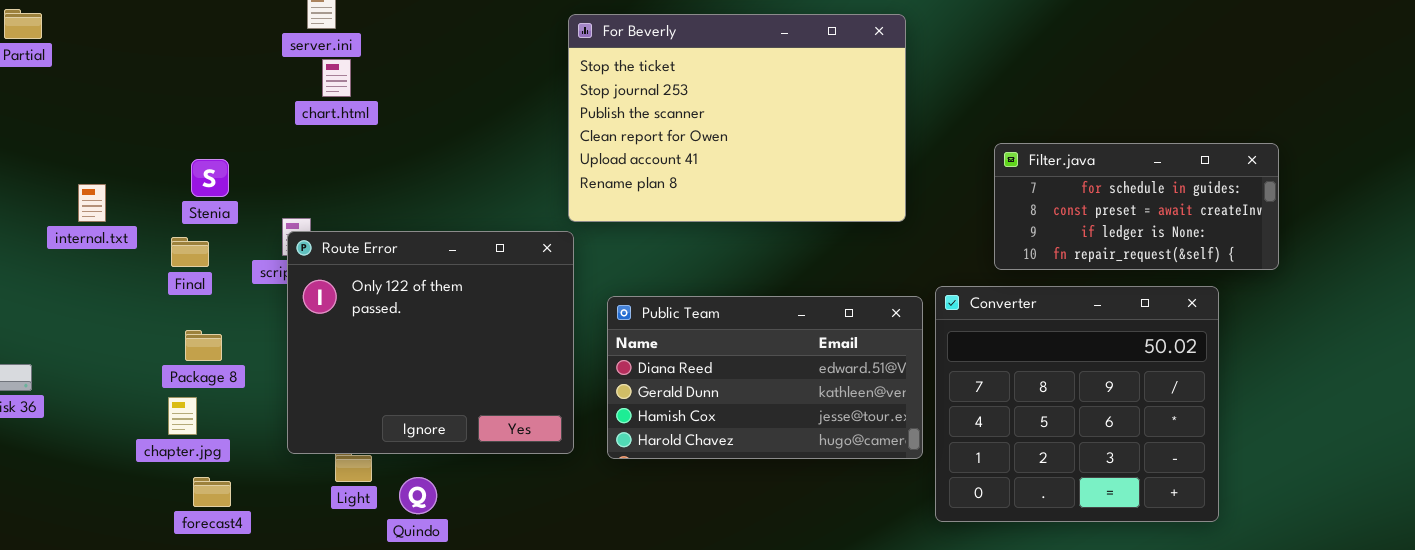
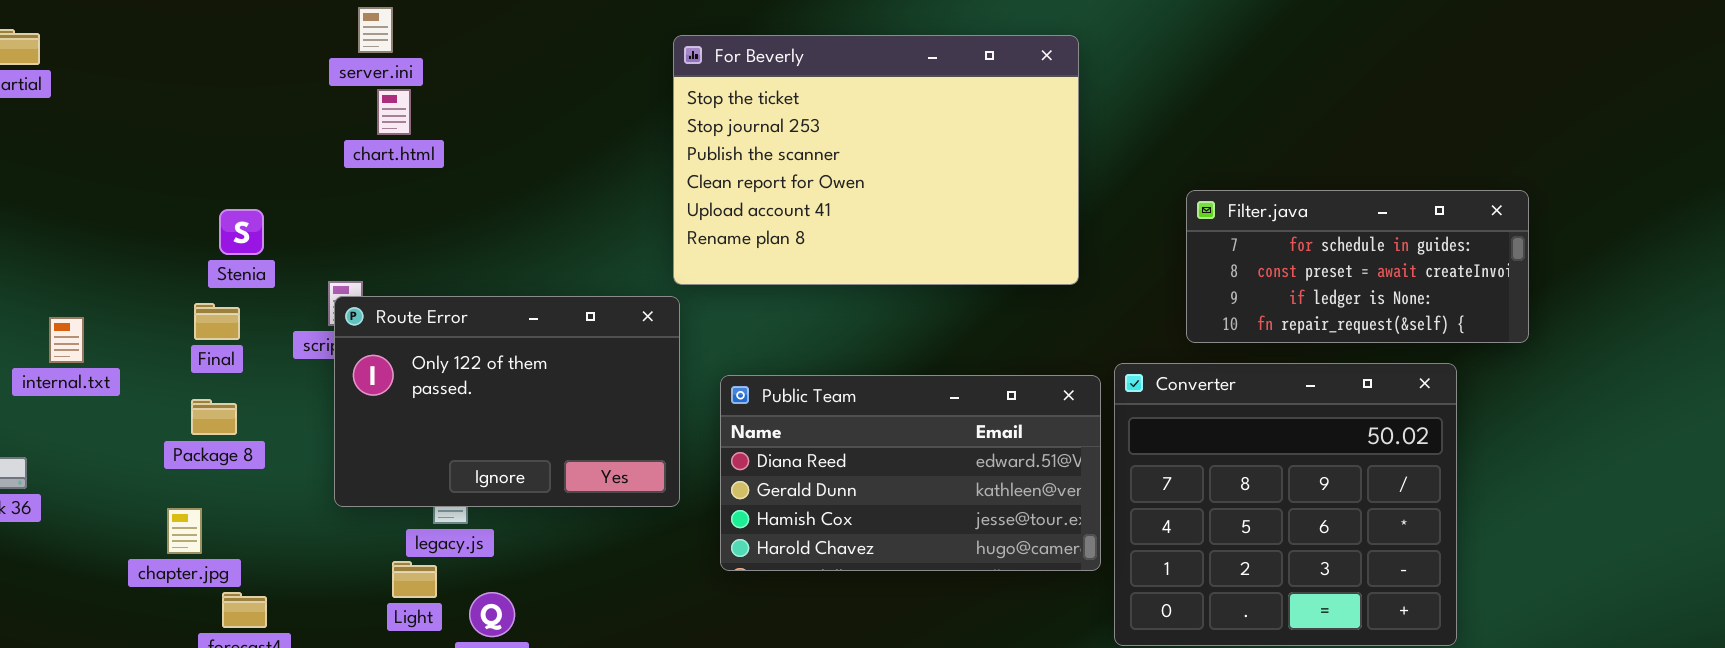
internal.txt: [78,184,106,222] -> [49,317,84,363], moved
Route Error: [287,231,574,454] -> [334,296,680,507], resized
Package 8: [185,330,222,361] -> [191,399,237,435], moved
chapter.jpg: [168,397,197,435] -> [167,508,202,554], moved

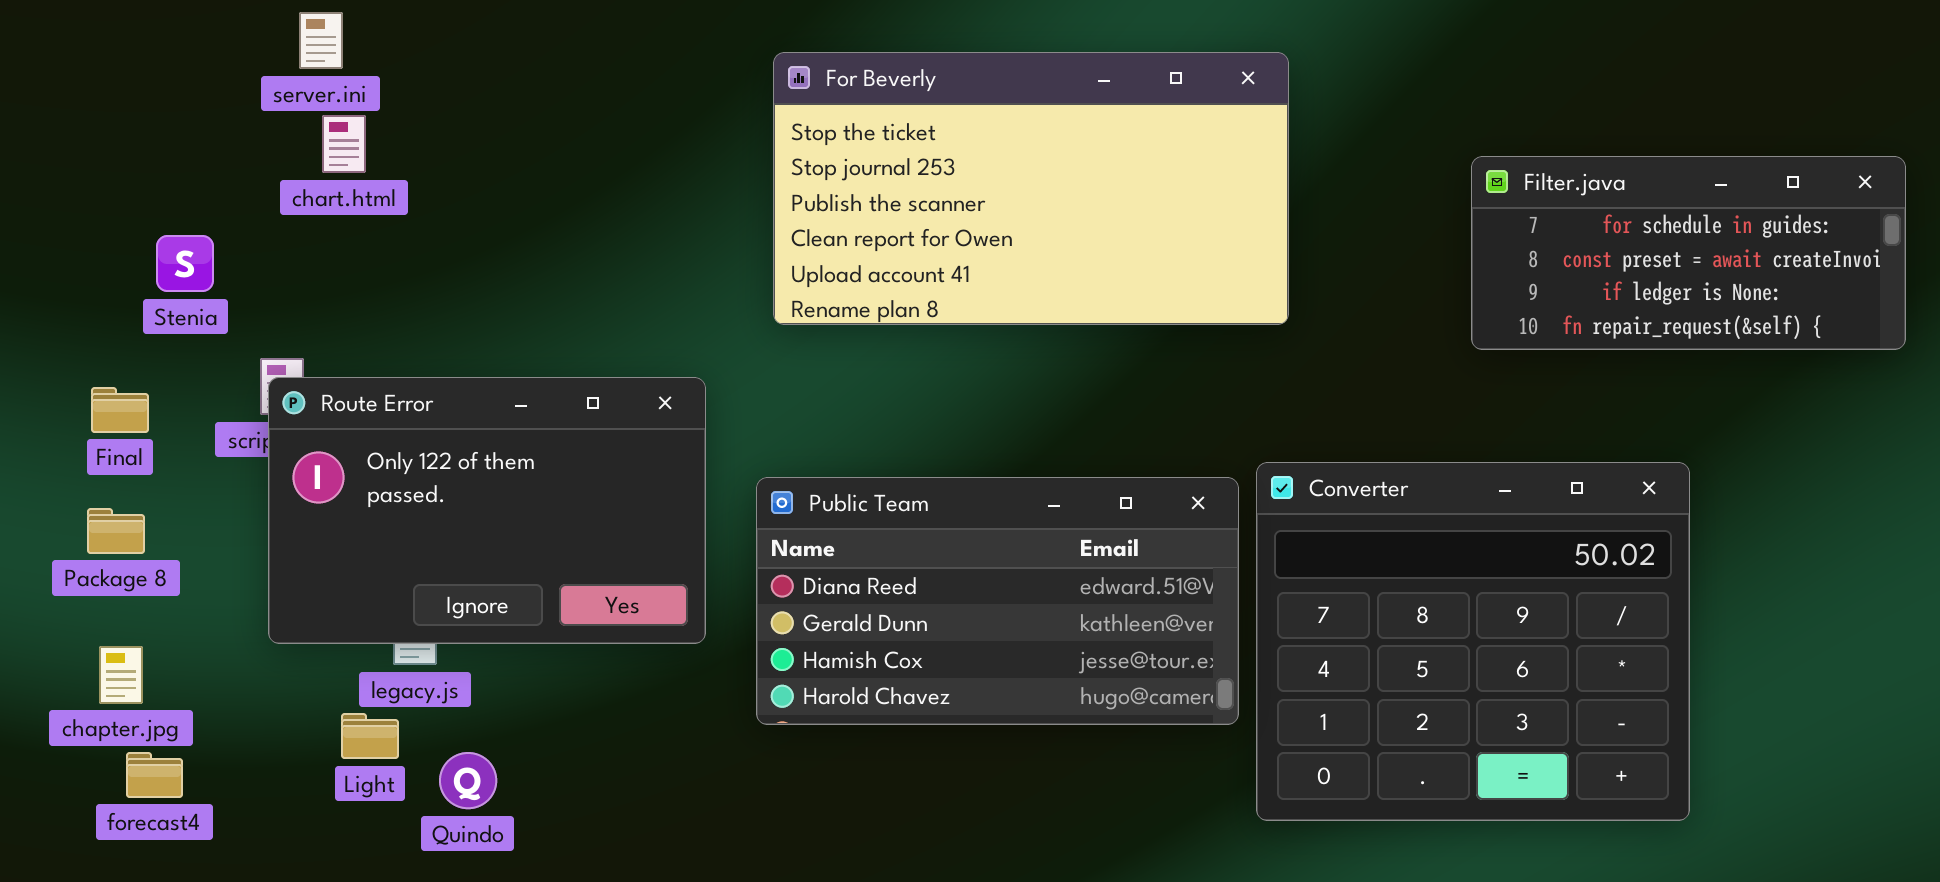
For Beverly: [673,35,1079,285] -> [773,52,1289,325], moved, resized
Filter.java: [1186,190,1529,343] -> [1471,156,1906,350], moved
Stenia: [219,209,264,255] -> [156,235,214,292], moved
chapter.jpg: [167,508,202,554] -> [99,646,143,704], moved

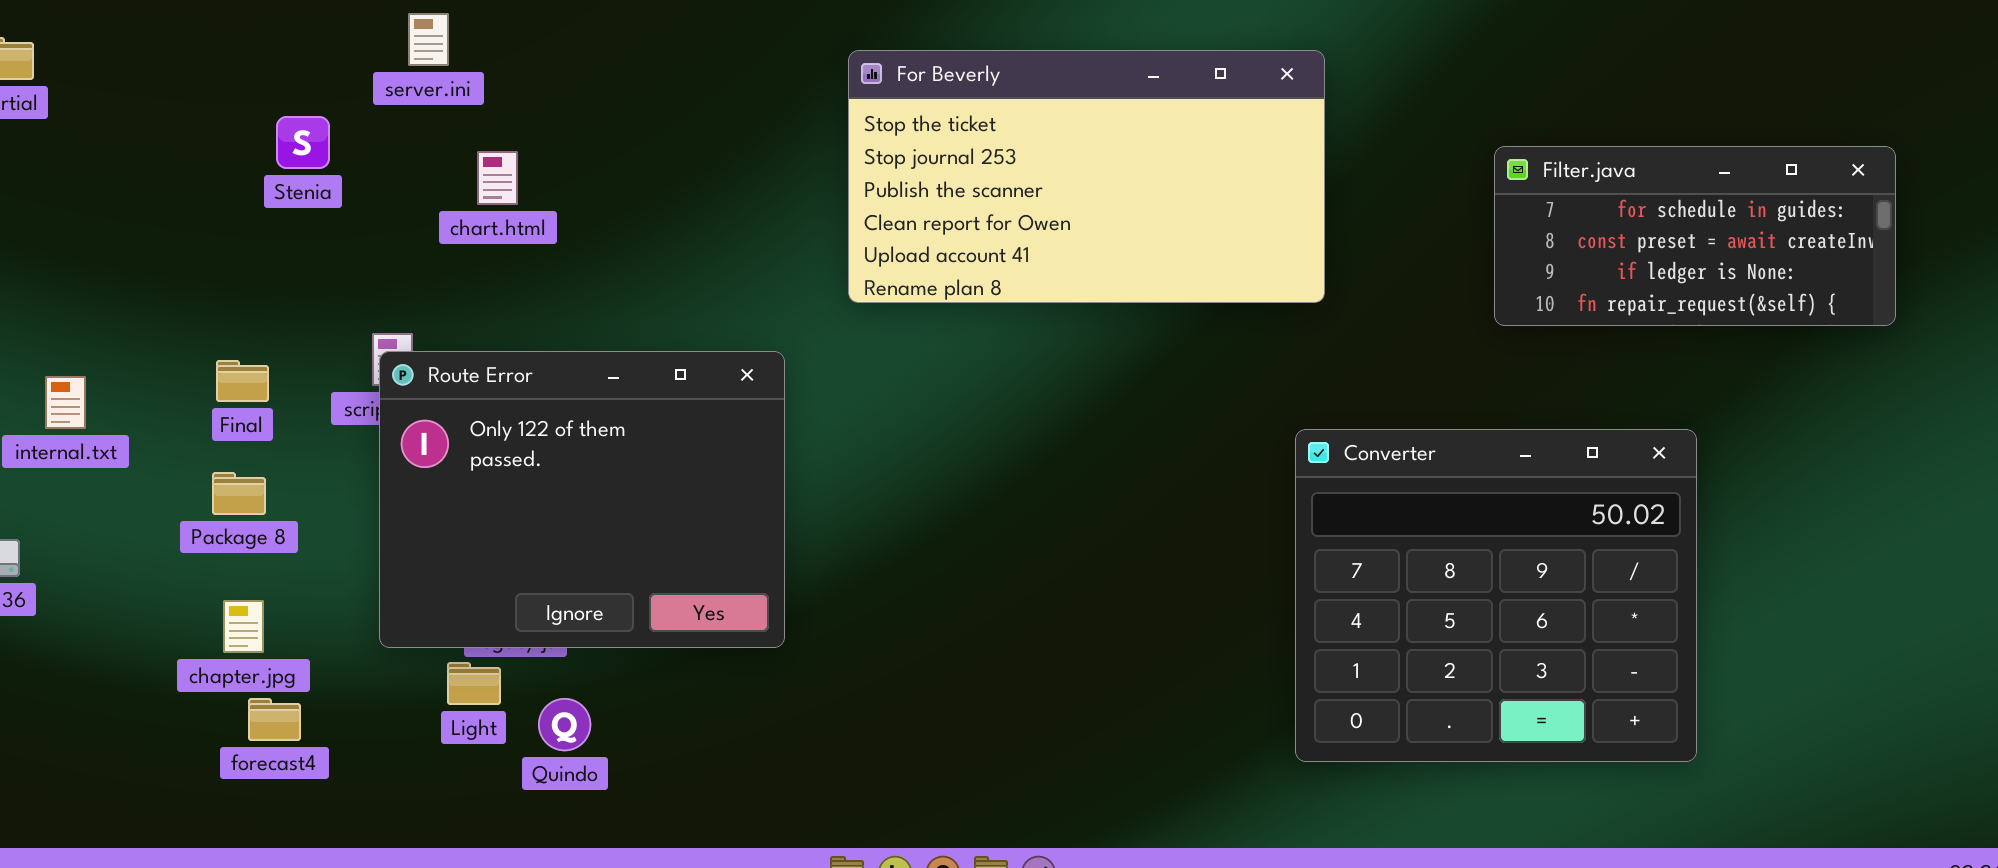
chart.html: [322,115,366,173] -> [477,151,518,205], moved
Stenia: [156,235,214,292] -> [276,116,330,169], moved
Route Error: [268,377,706,644] -> [379,351,785,648], resized
Public Team: [756,477,1239,725] -> none, closed

